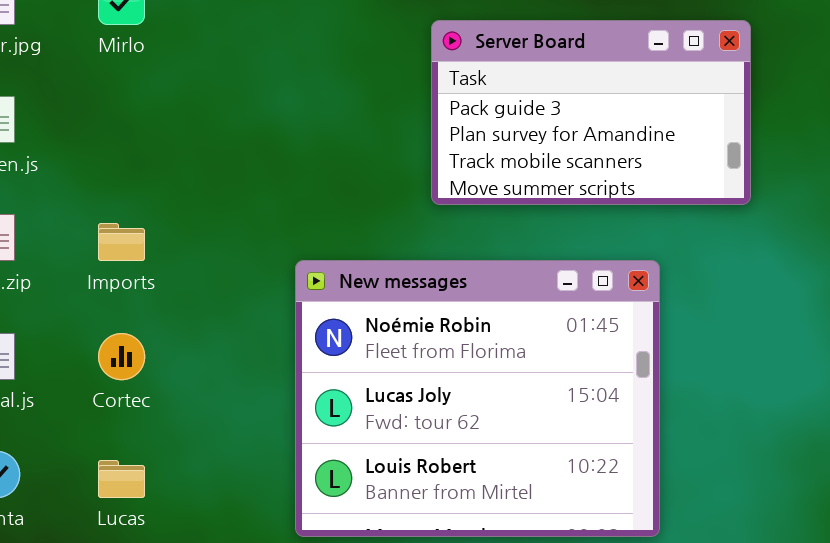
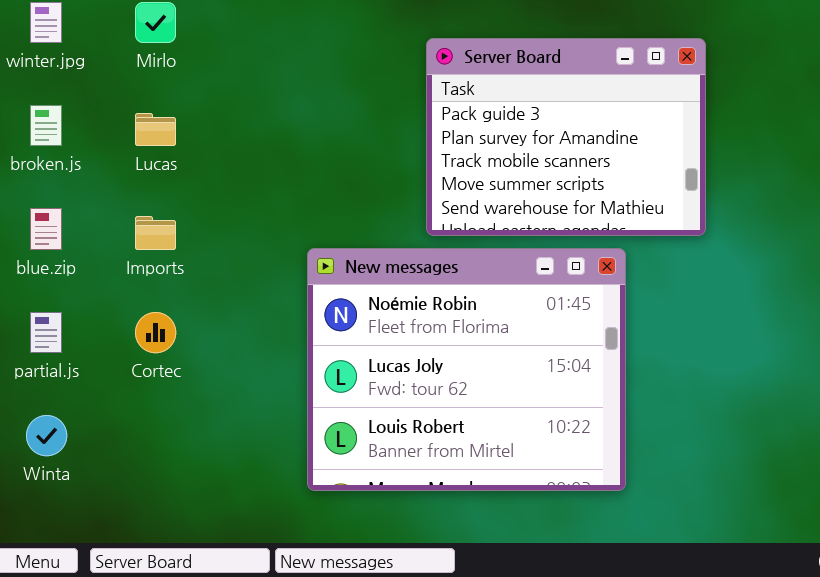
Server Board: [431,20,751,205] -> [426,38,706,236], resized
Lucas: [98,460,145,498] -> [135,113,176,146], moved

